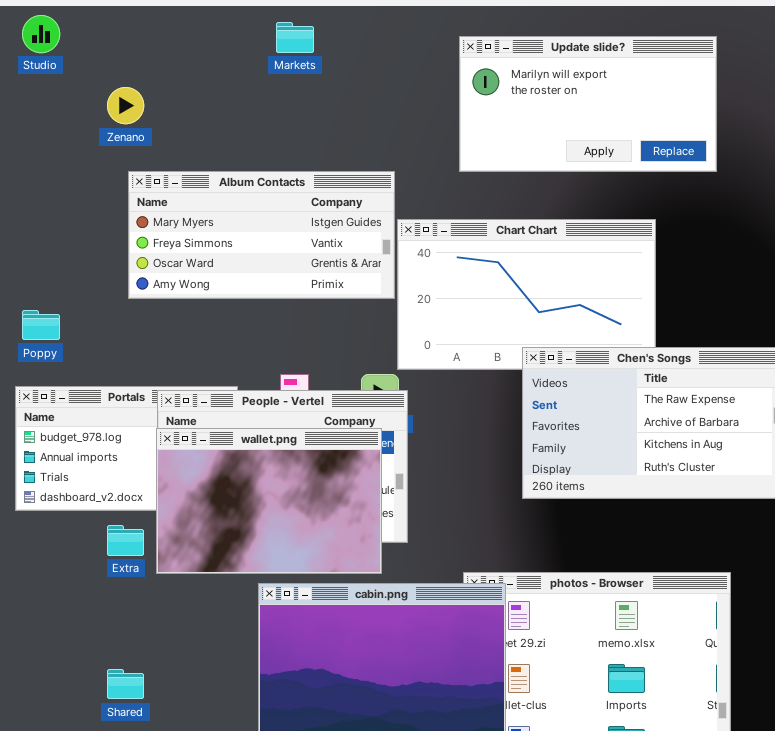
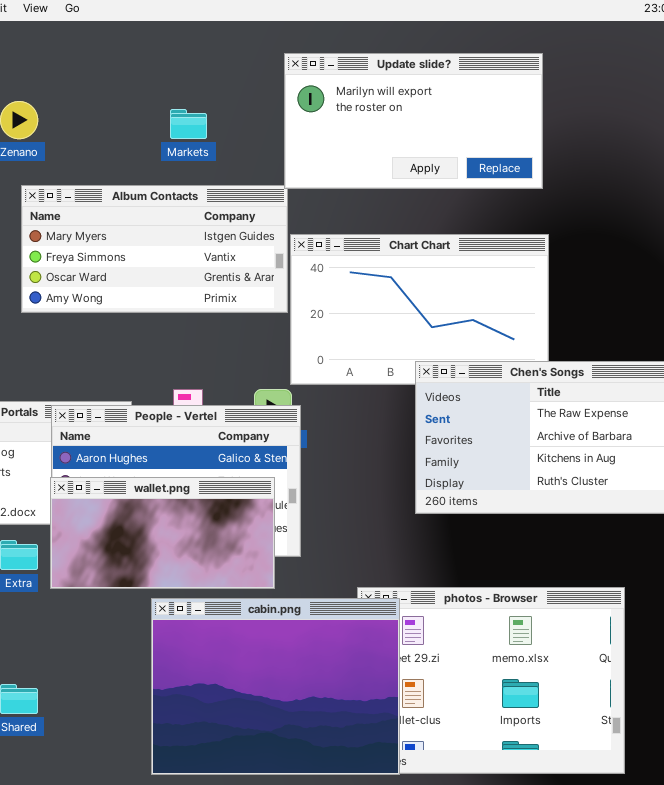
Markets: [276,22,314,53] -> [170,109,207,139], moved
Update slide?: [459,36,717,172] -> [284,53,543,189], moved
wallet.png: [156,428,382,574] -> [50,477,275,589], resized

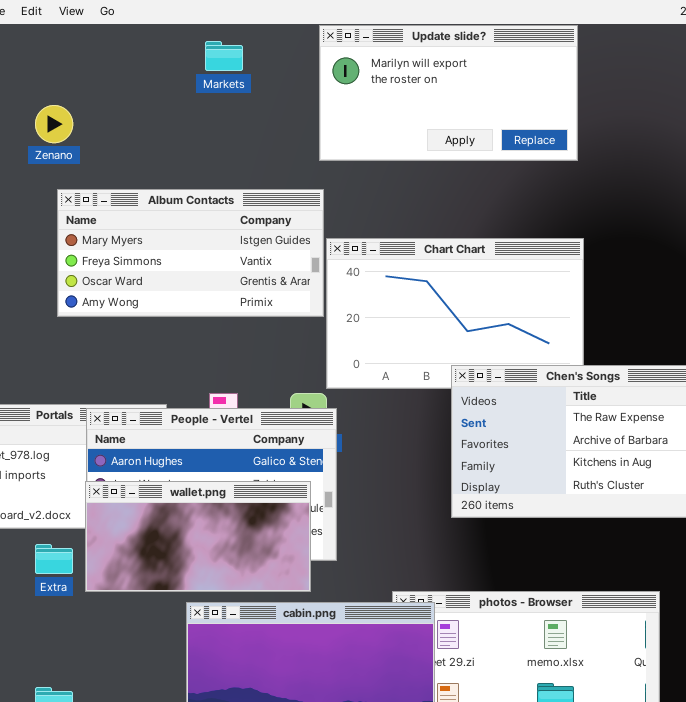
Update slide?: [284,53,543,189] -> [319,25,578,161], moved
Markets: [170,109,207,139] -> [205,41,243,71], moved

